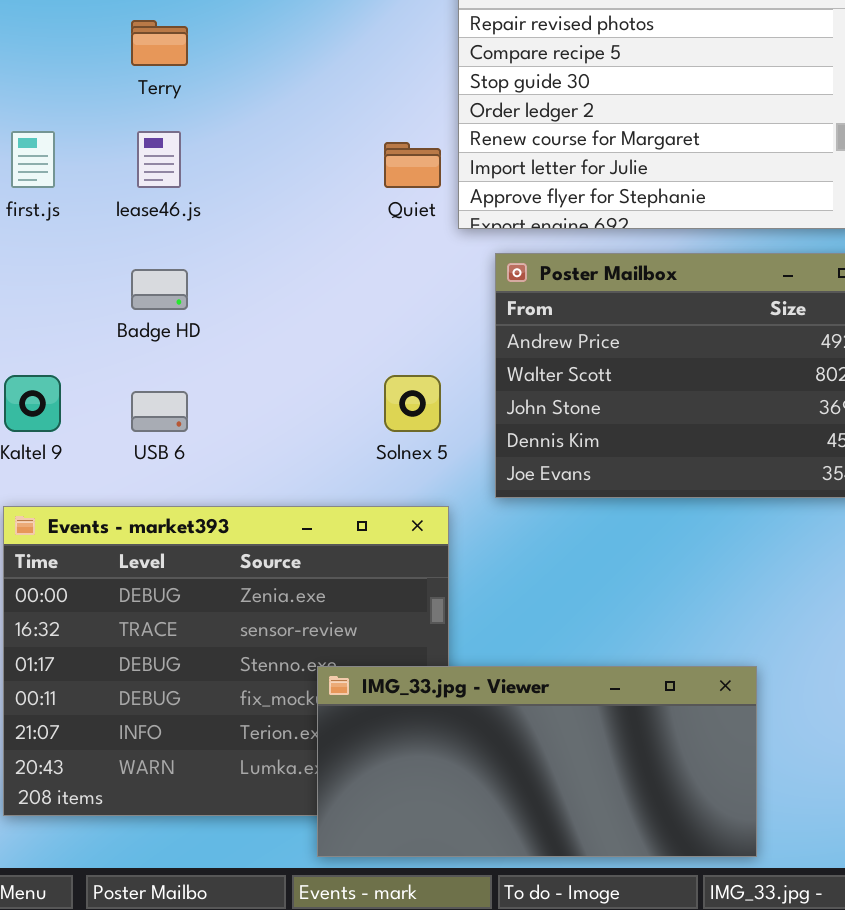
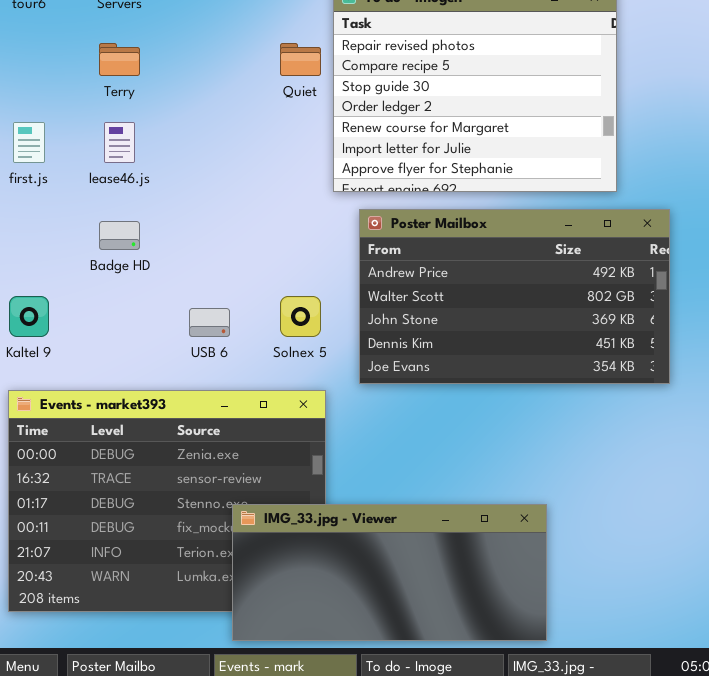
Quiet: [384,142,441,188] -> [280,43,321,76], moved
USB 6: [131,391,188,432] -> [189,308,230,337], moved

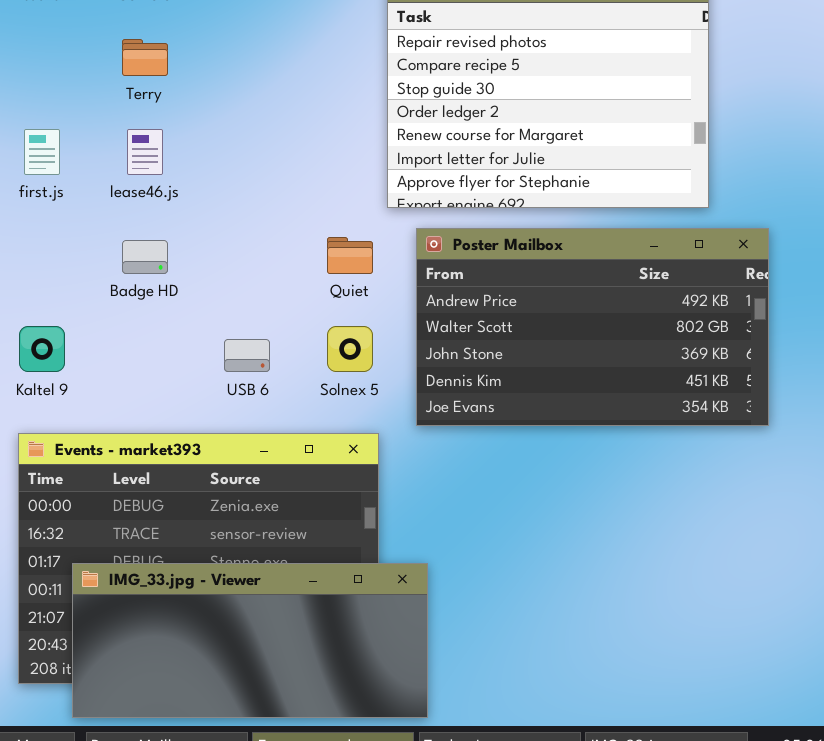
Quiet: [280,43,321,76] -> [327,237,373,274], moved
IMG_33.jpg - Viewer: [232,504,547,641] -> [72,563,428,718], moved

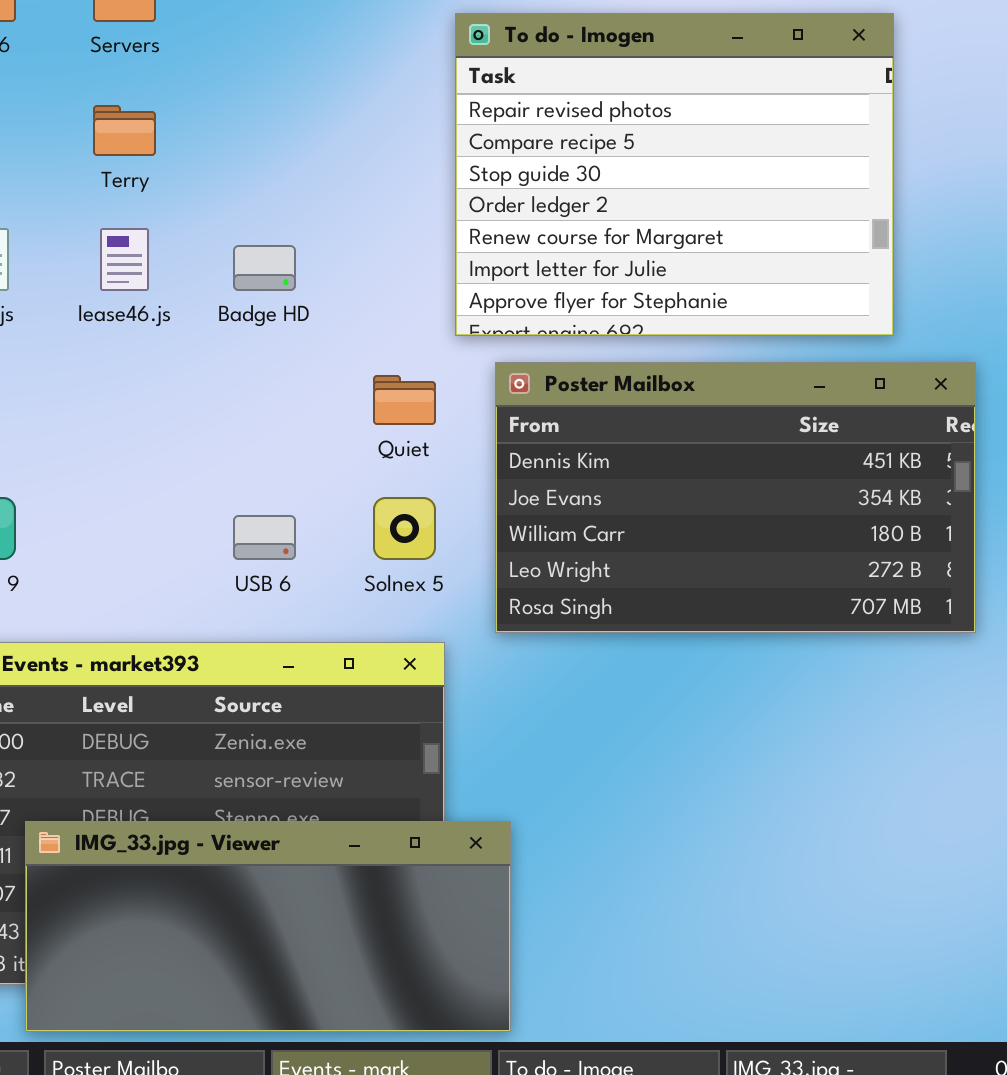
Poster Mailbox: [416,228,769,426] -> [495,362,976,633], scrolled down 3 rows
Badge HD: [122,240,168,274] -> [233,245,296,291], moved

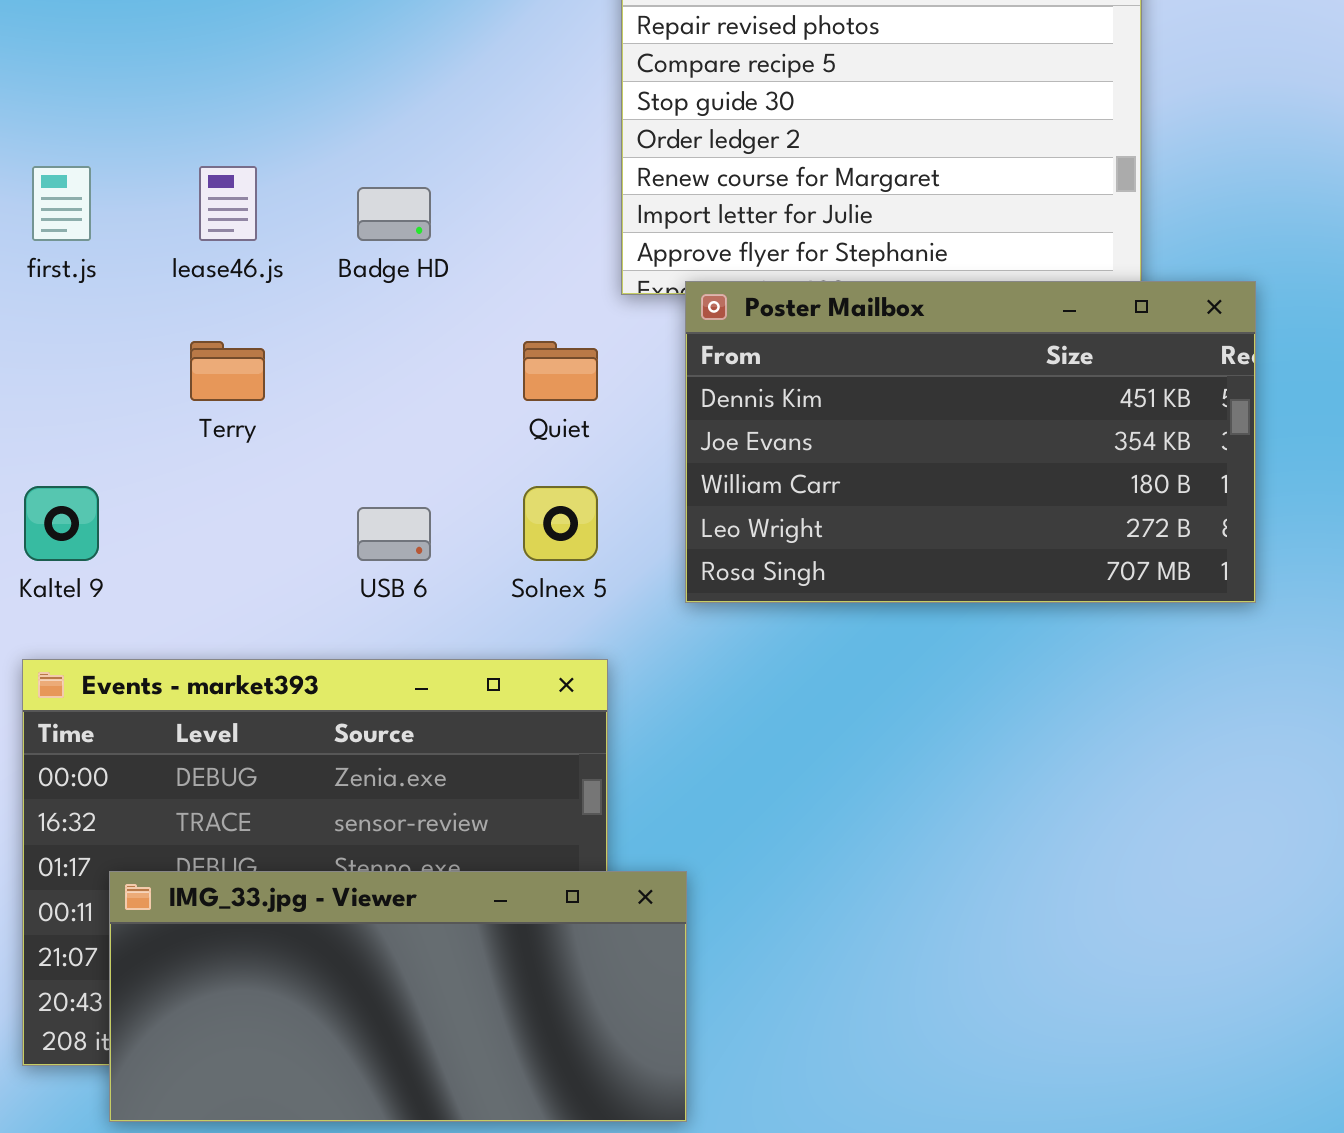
Terry: [93,105,156,156] -> [190,341,265,401], moved
Poster Mailbox: [495,362,976,633] -> [685,281,1256,603], moved

